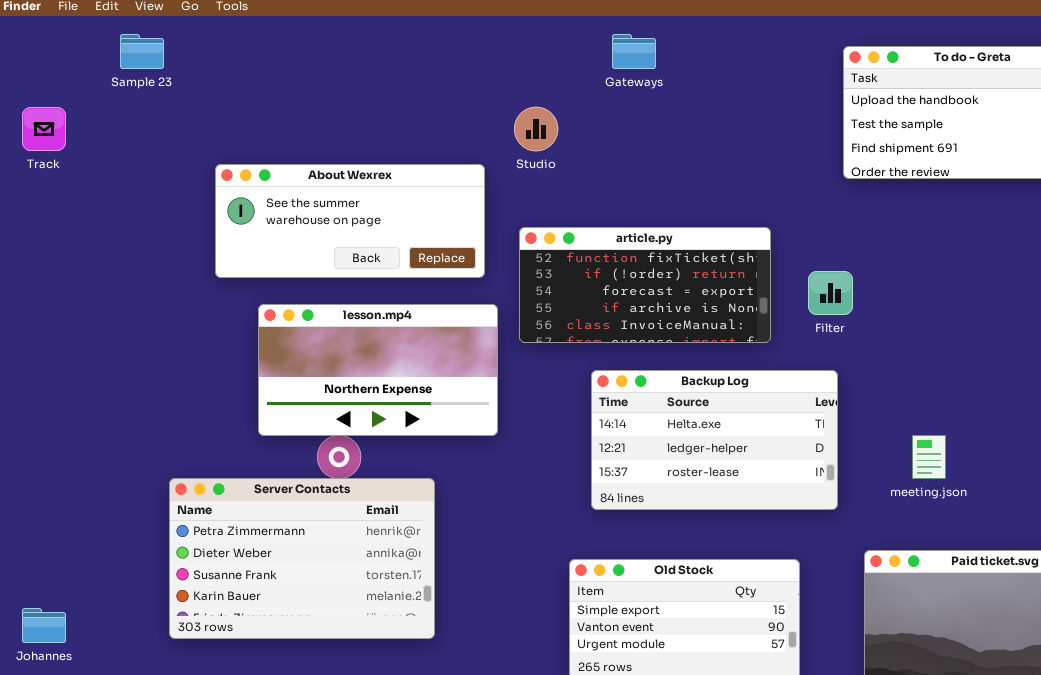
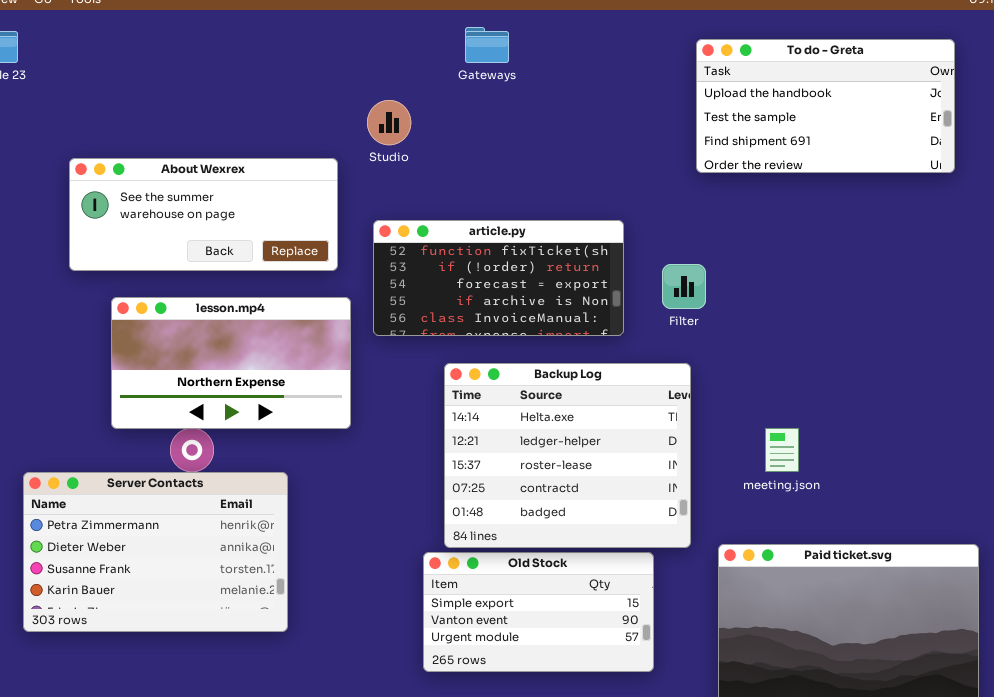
Backup Log: [591,370,838,510] -> [444,363,691,548], resized

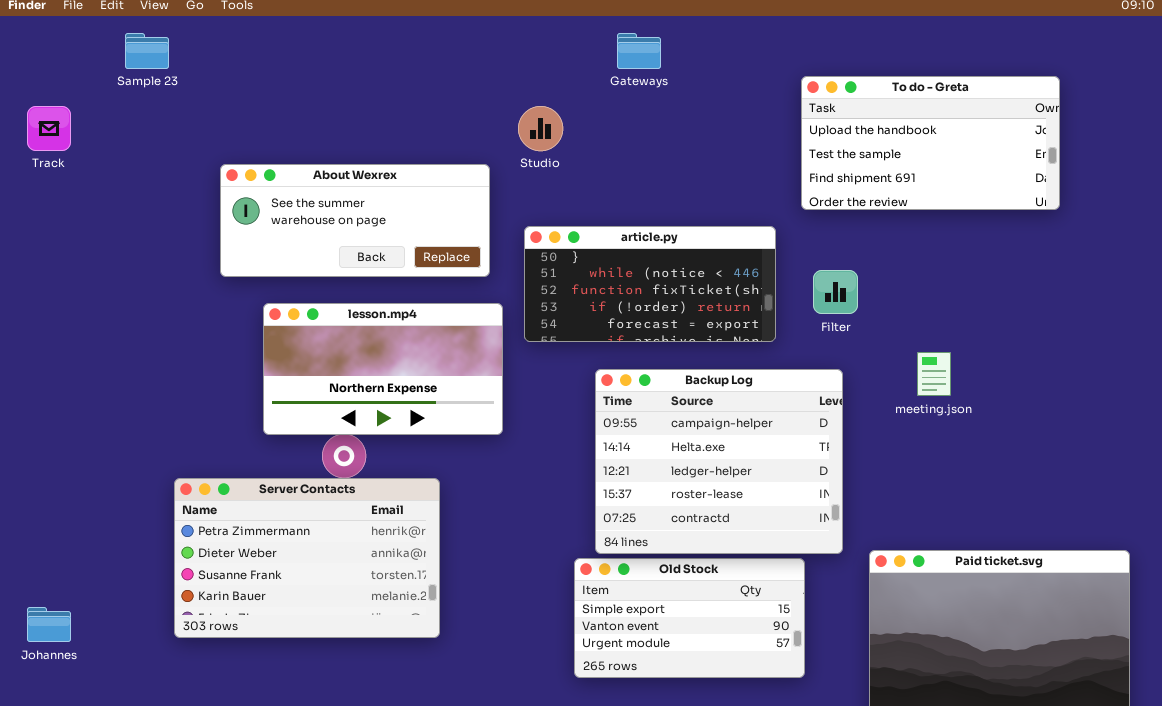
To do - Greta: [696,39,955,173] -> [801,76,1060,210], moved
article.py: [373,220,624,336] -> [524,226,776,342], scrolled up 2 rows
Backup Log: [444,363,691,548] -> [595,369,843,554], scrolled up 1 row
meeting.json: [765,428,799,472] -> [917,352,951,396], moved

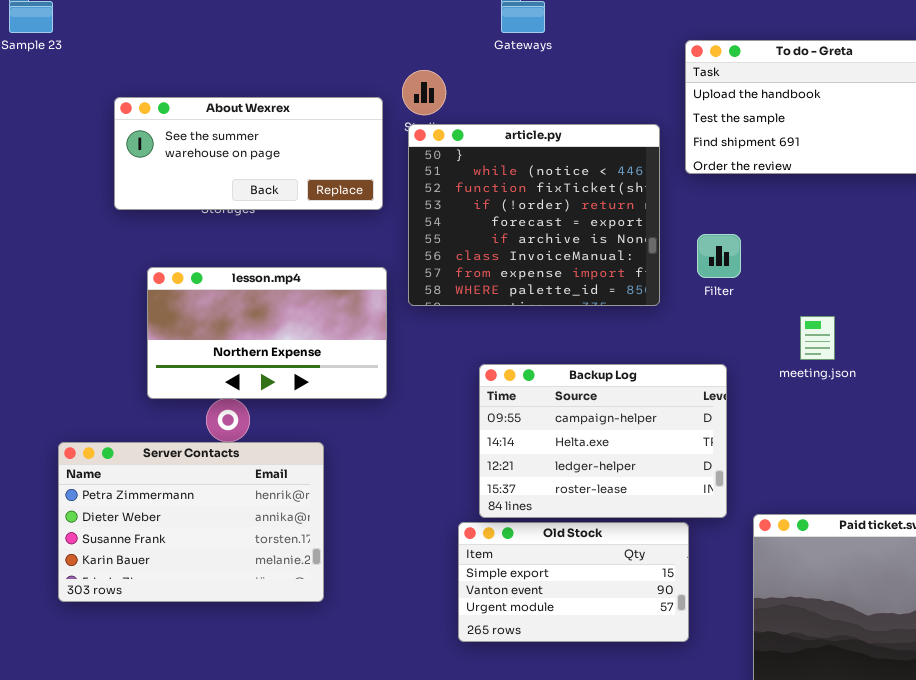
About Wexrex: [220,164,490,277] -> [114,97,383,210], moved
article.py: [524,226,776,342] -> [408,124,660,306], resized
Backup Log: [595,369,843,554] -> [479,364,727,518], resized

